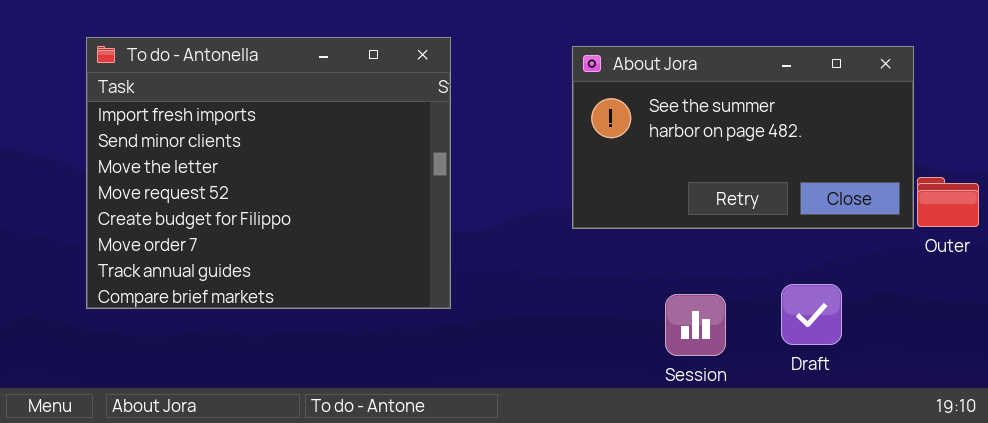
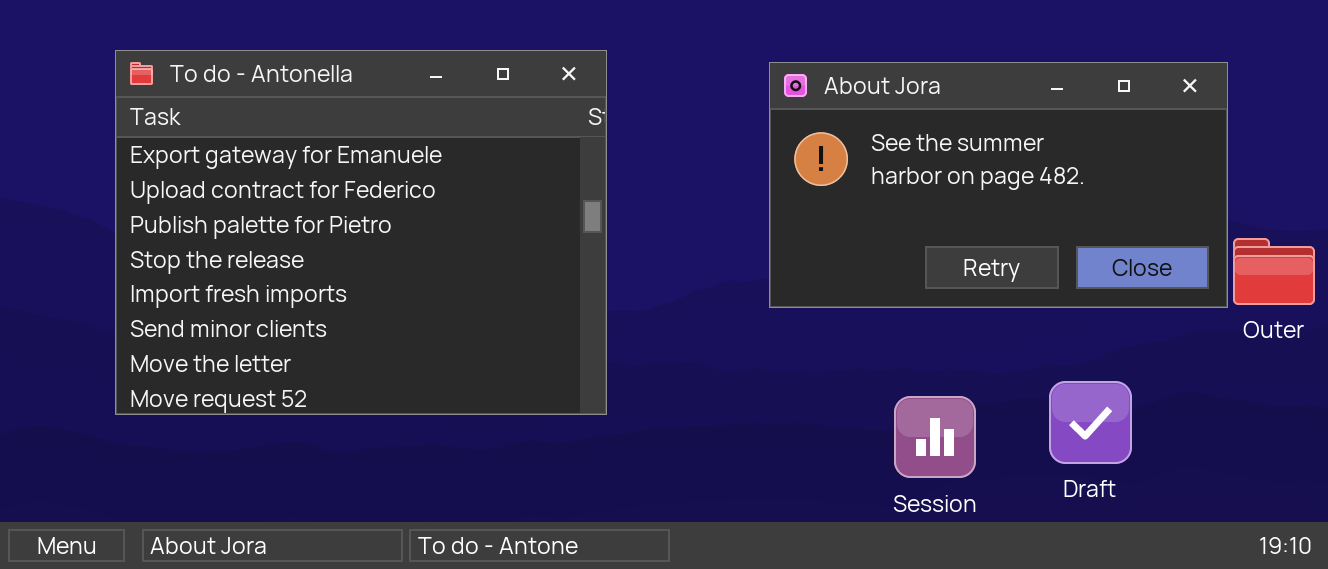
To do - Antonella: [86,37,451,309] -> [115,50,607,415], scrolled up 4 rows

